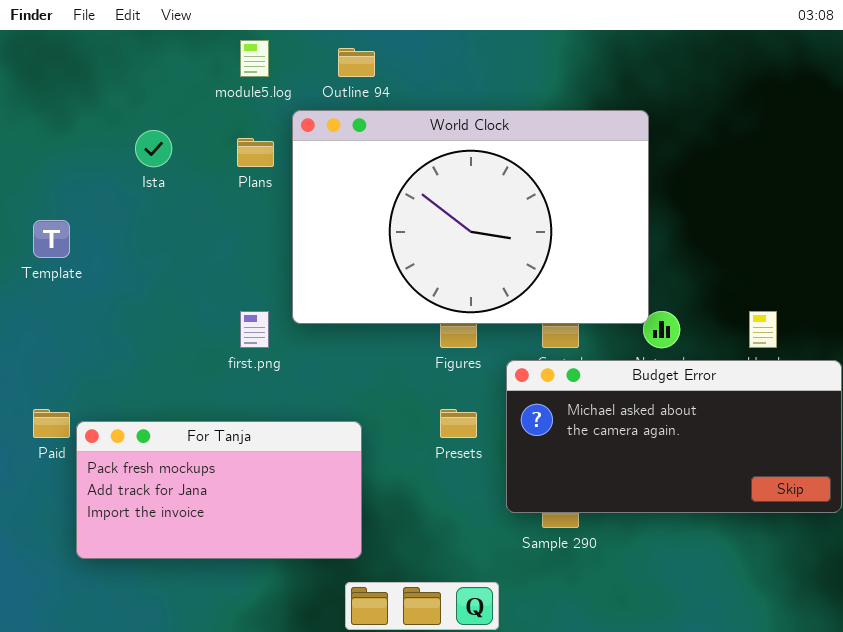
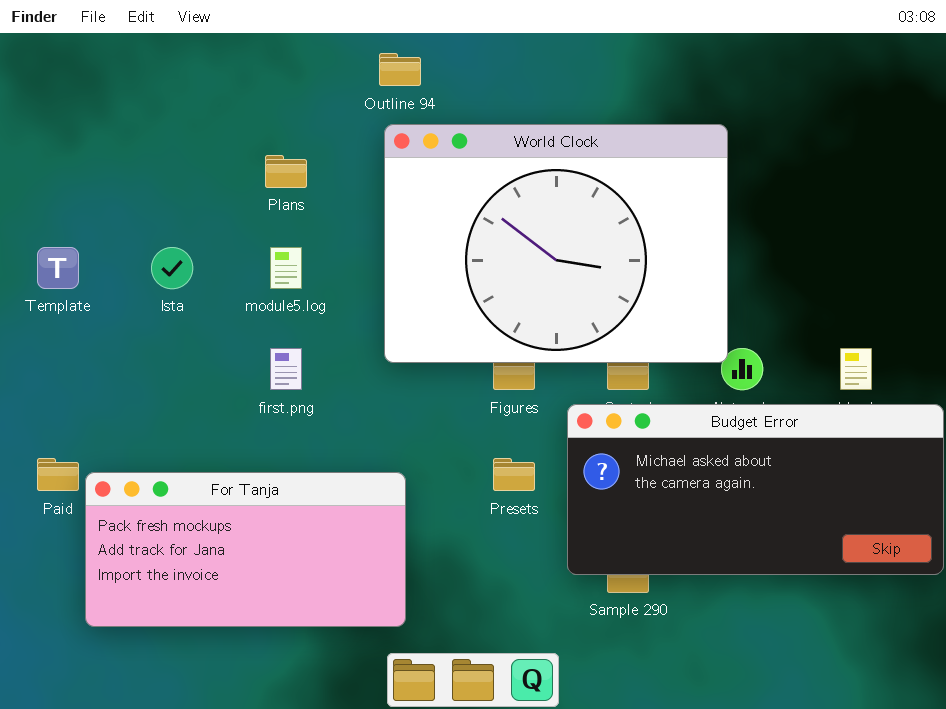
module5.log: [240,40,269,77] -> [270,247,302,289], moved
World Clock: [292,110,649,324] -> [384,124,728,363], resized
Ista: [135,130,172,167] -> [151,247,193,289], moved

